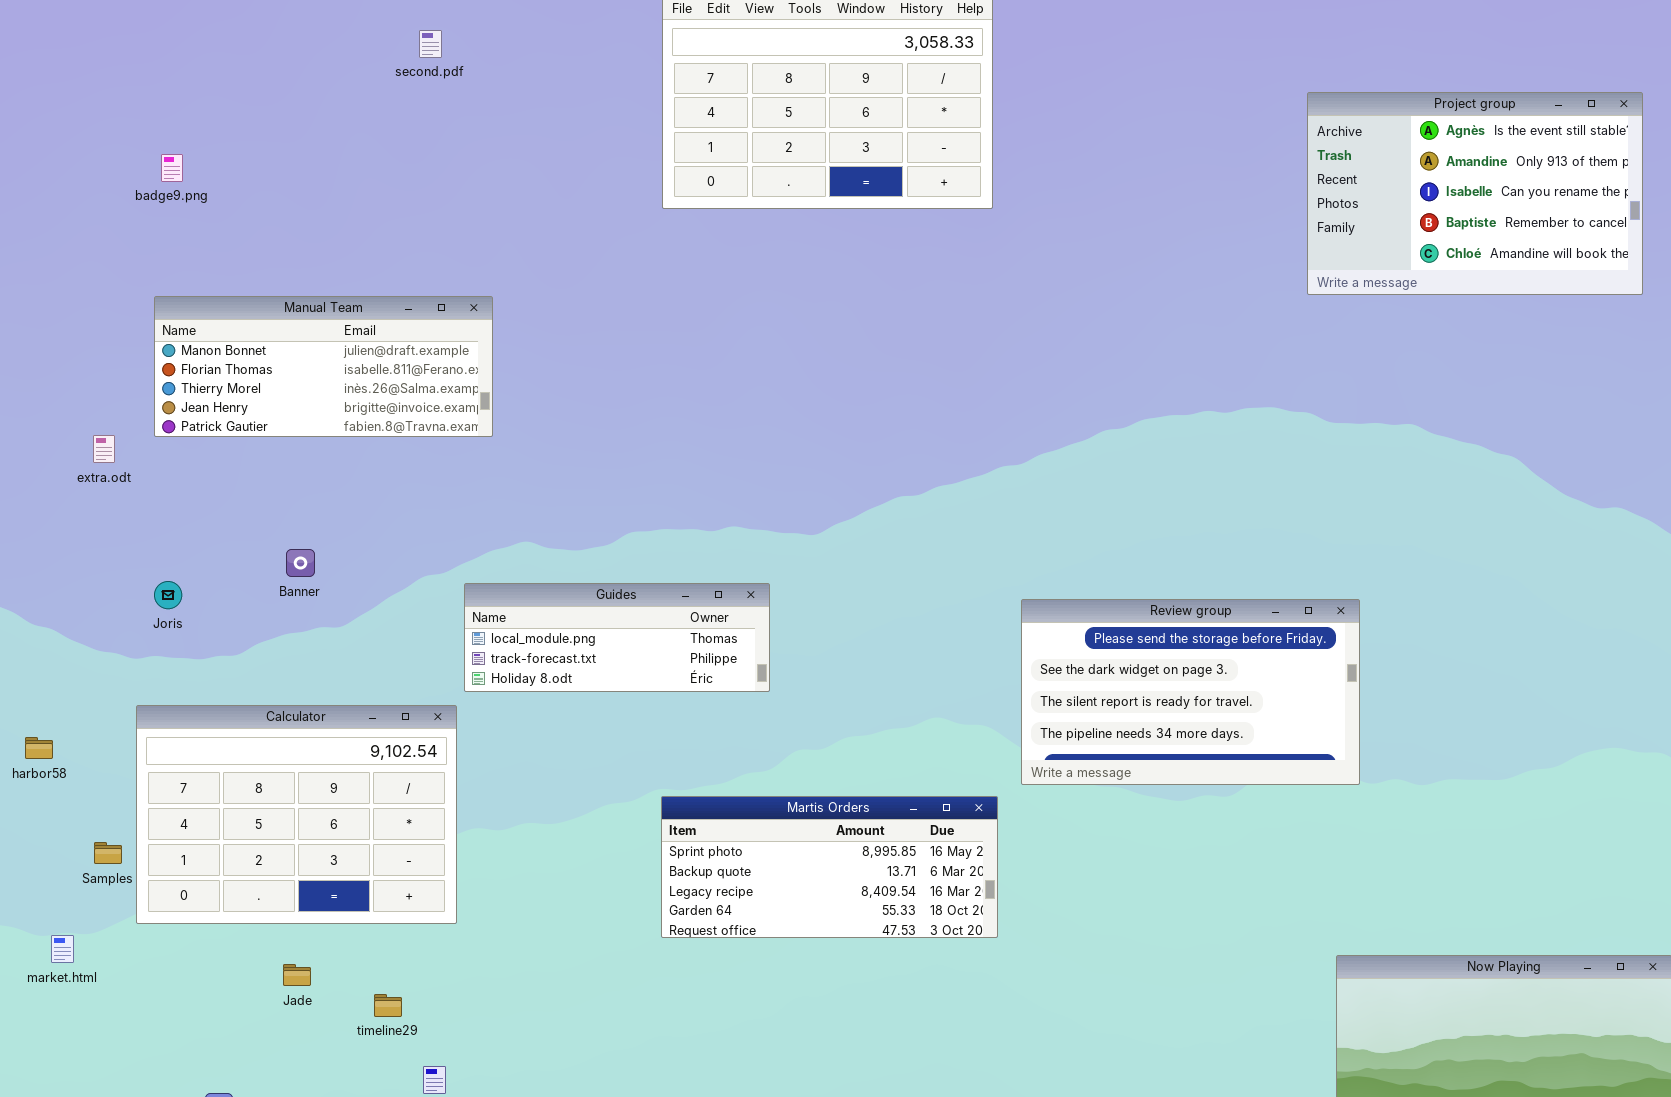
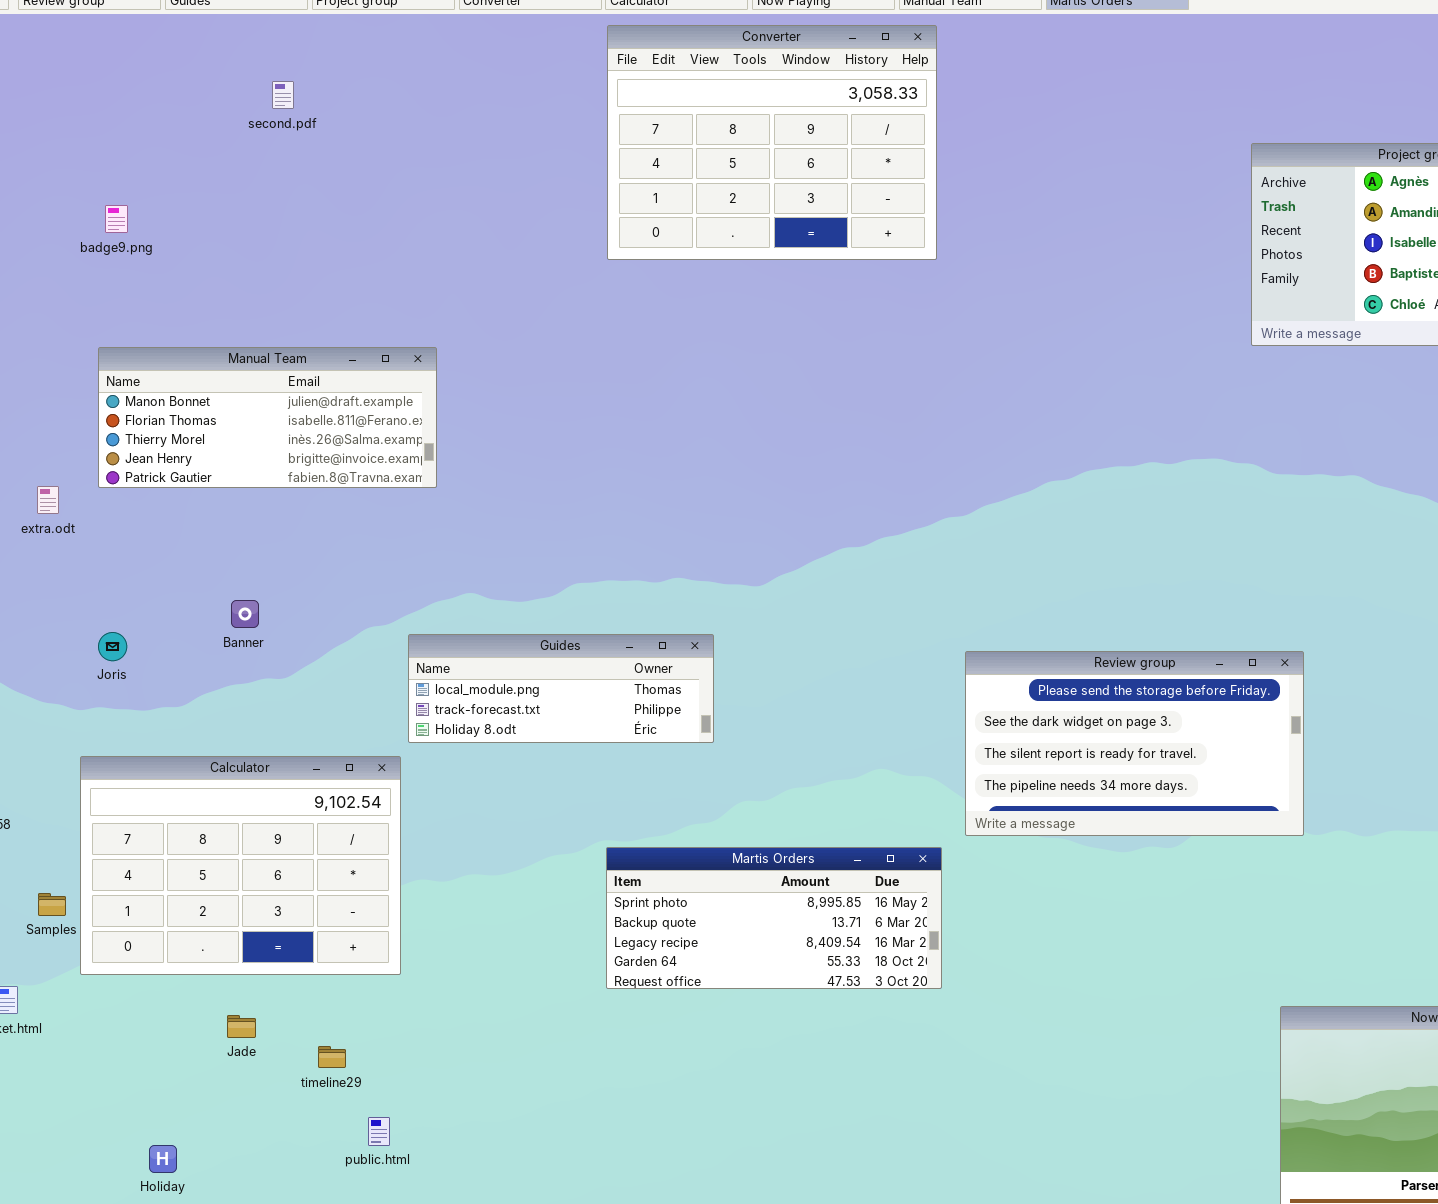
second.pdf: [419,30,442,58] -> [272,81,294,109], moved

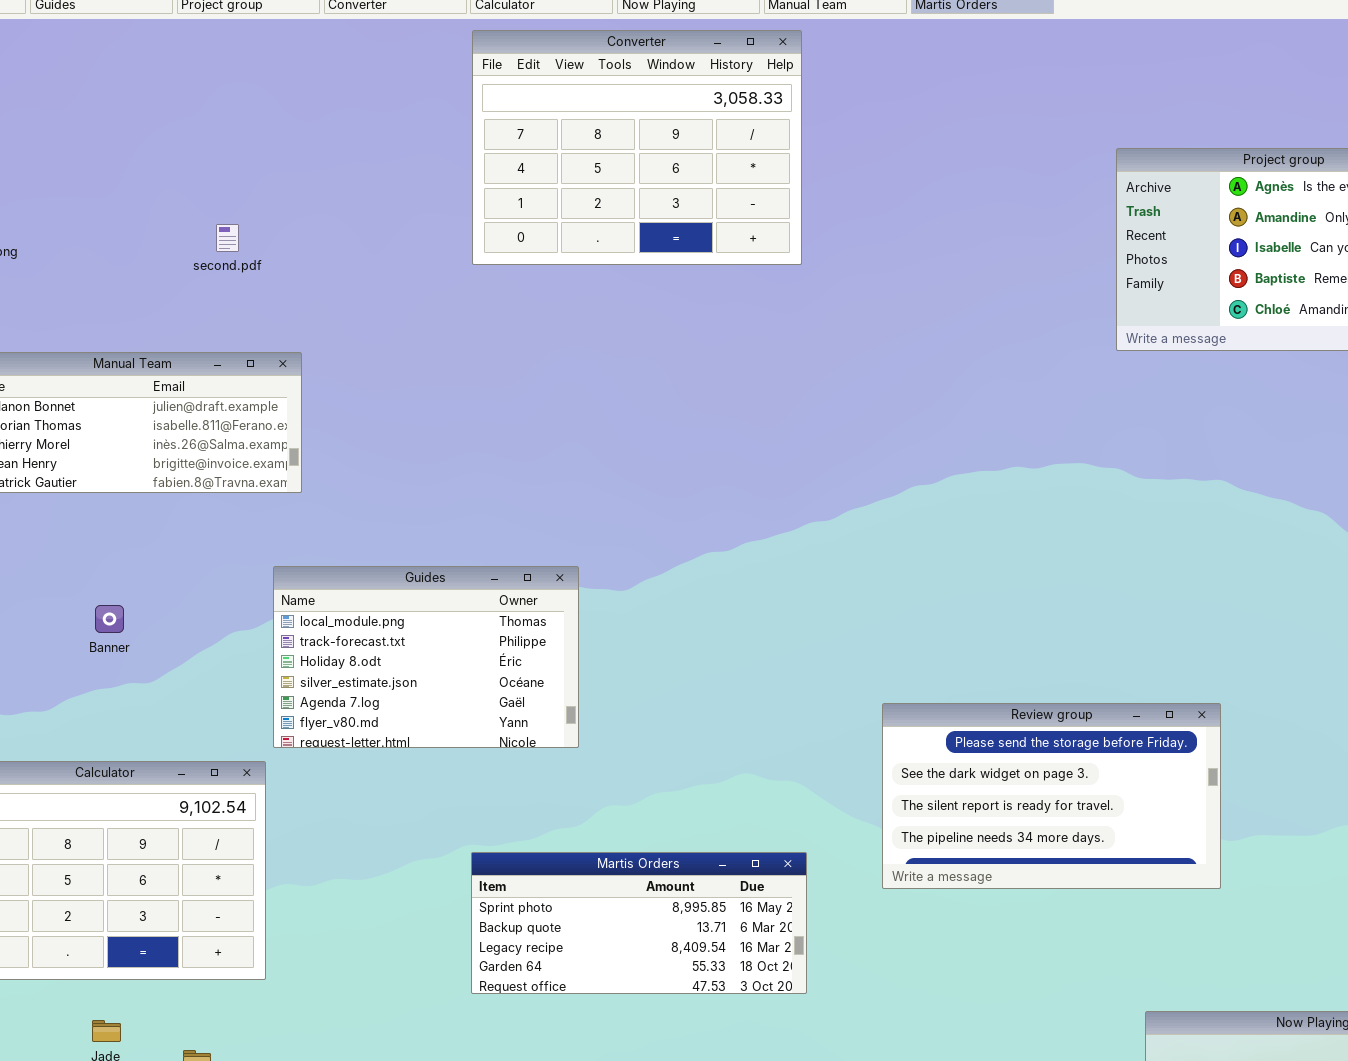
second.pdf: [272,81,294,109] -> [216,224,239,252], moved
Guides: [408,634,714,743] -> [273,566,579,748], resized
Review group: [965,651,1304,836] -> [882,703,1221,889], moved

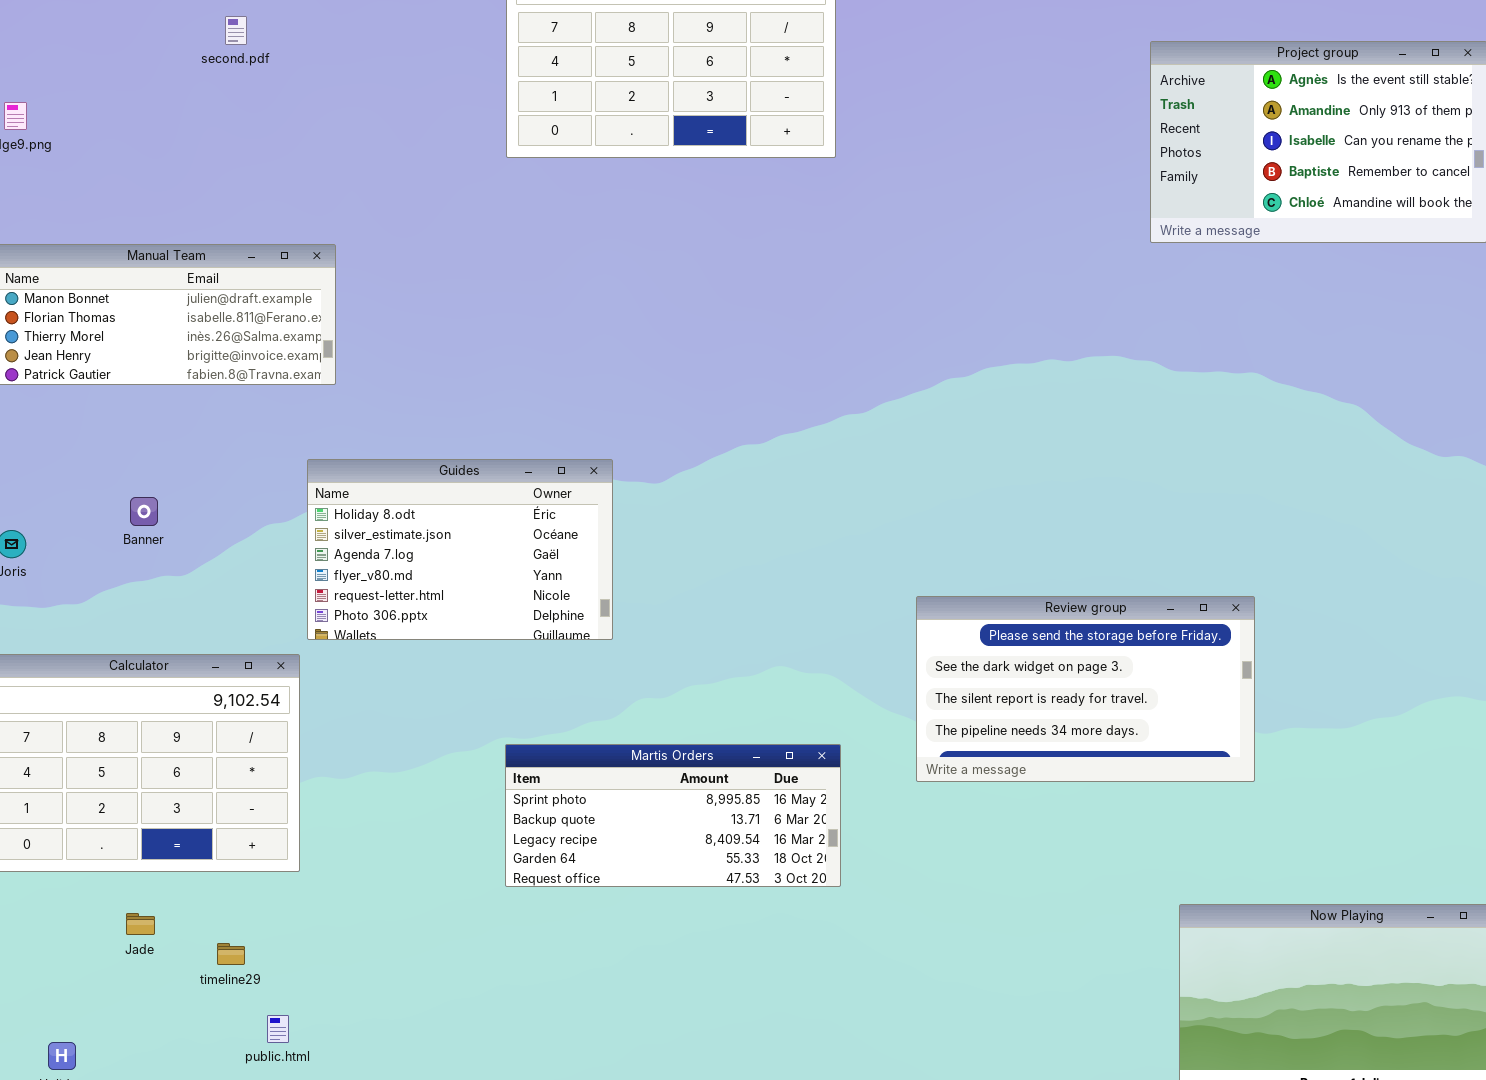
second.pdf: [216,224,239,252] -> [225,16,247,45], moved
Guides: [273,566,579,748] -> [307,459,613,640], scrolled down 2 rows

